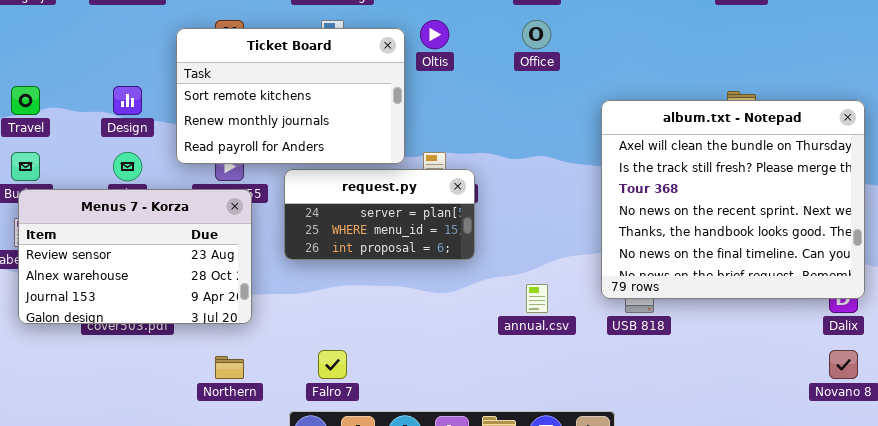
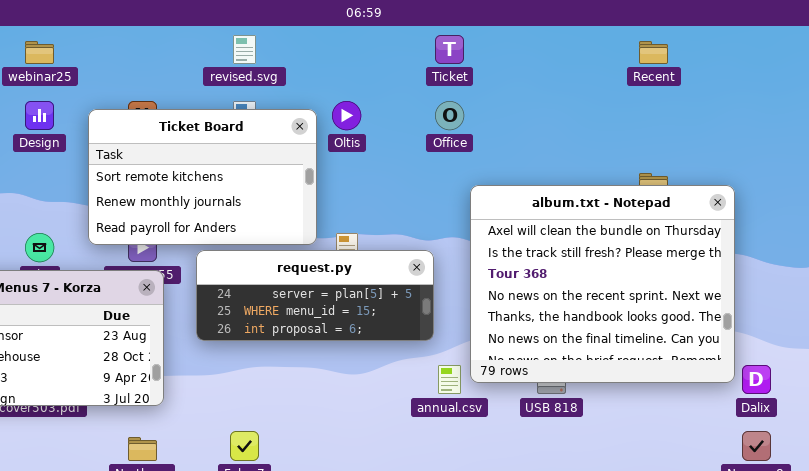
Design: [113,86,142,115] -> [25,101,54,130], moved
album.txt - Notepad: [601,100,865,299] -> [470,185,735,383], moved
request.py: [284,169,475,260] -> [196,250,434,341], resized

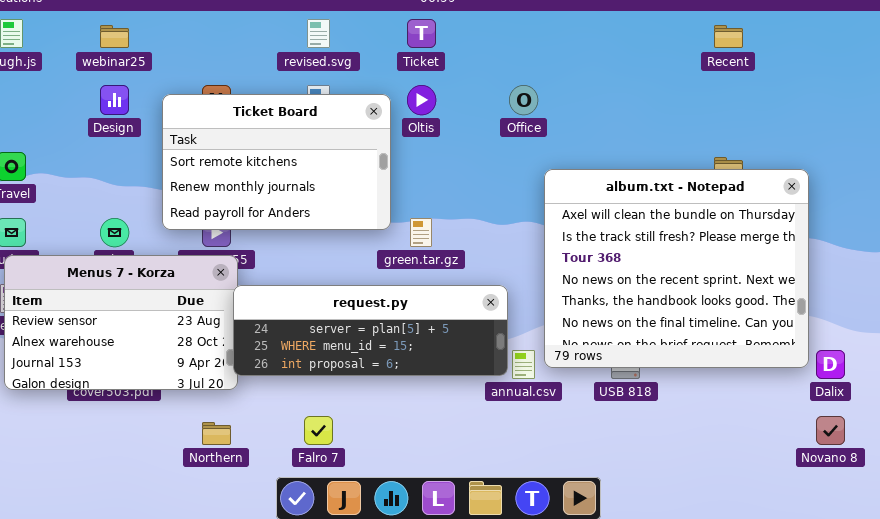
Ticket: [435,35,464,64] -> [407,19,436,48], moved
request.py: [196,250,434,341] -> [233,285,508,376], moved, resized

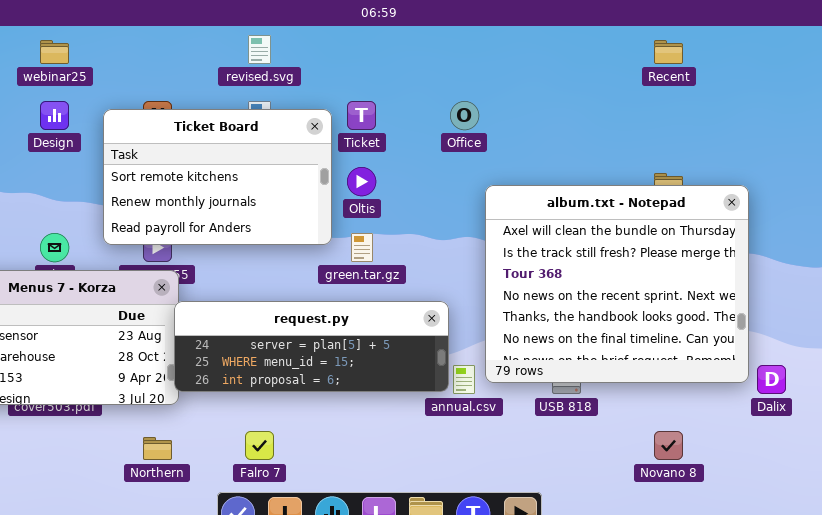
Ticket: [407,19,436,48] -> [347,101,376,130], moved
Oltis: [407,85,436,115] -> [347,167,376,196], moved
Novano 8: [816,416,845,445] -> [654,431,683,460], moved

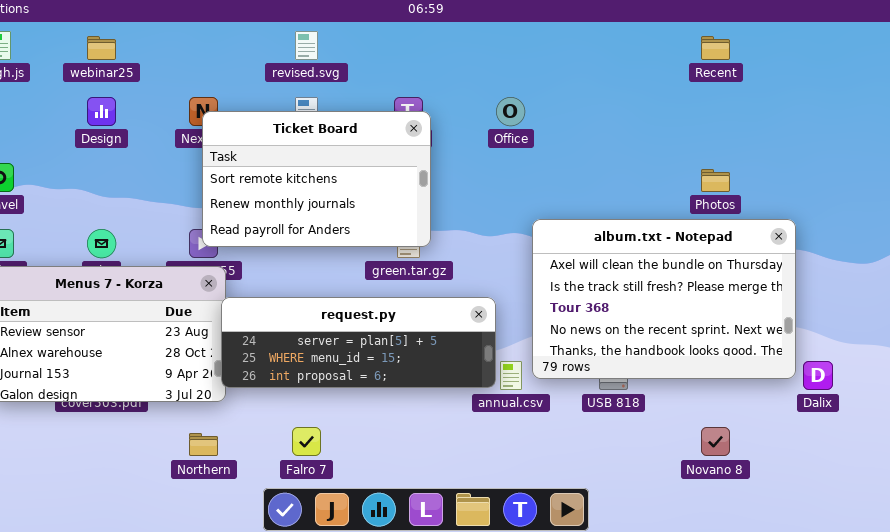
Ticket Board: [103,109,332,245] -> [202,111,431,247], moved
album.txt - Notepad: [485,185,749,383] -> [532,219,796,379], resized

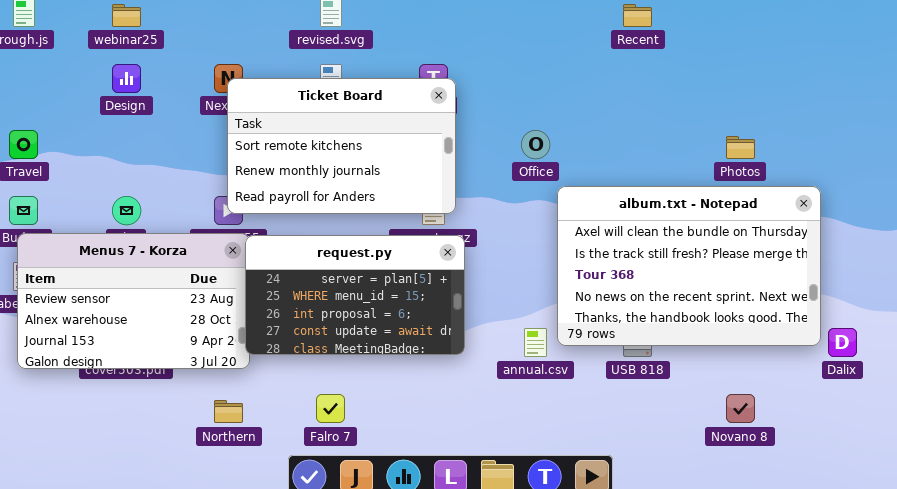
Recent: [701,36,730,60] -> [623,4,652,27], moved
Office: [496,97,525,126] -> [521,130,550,159], moved
request.py: [221,297,496,388] -> [245,235,465,355], resized

